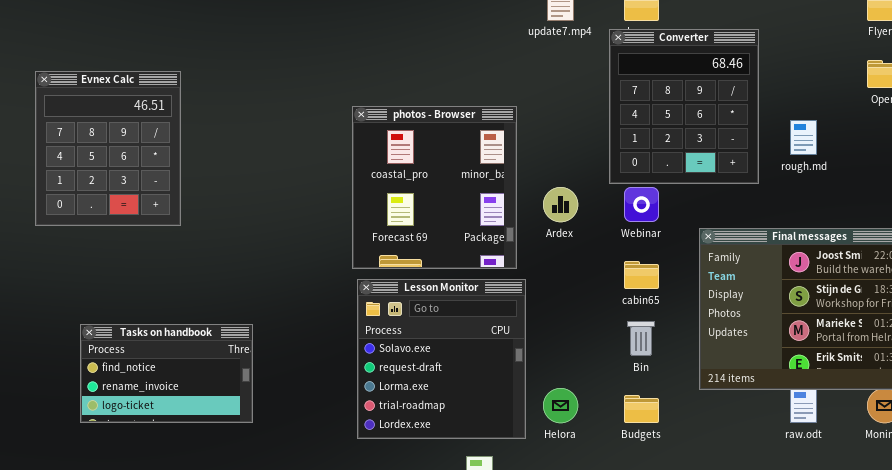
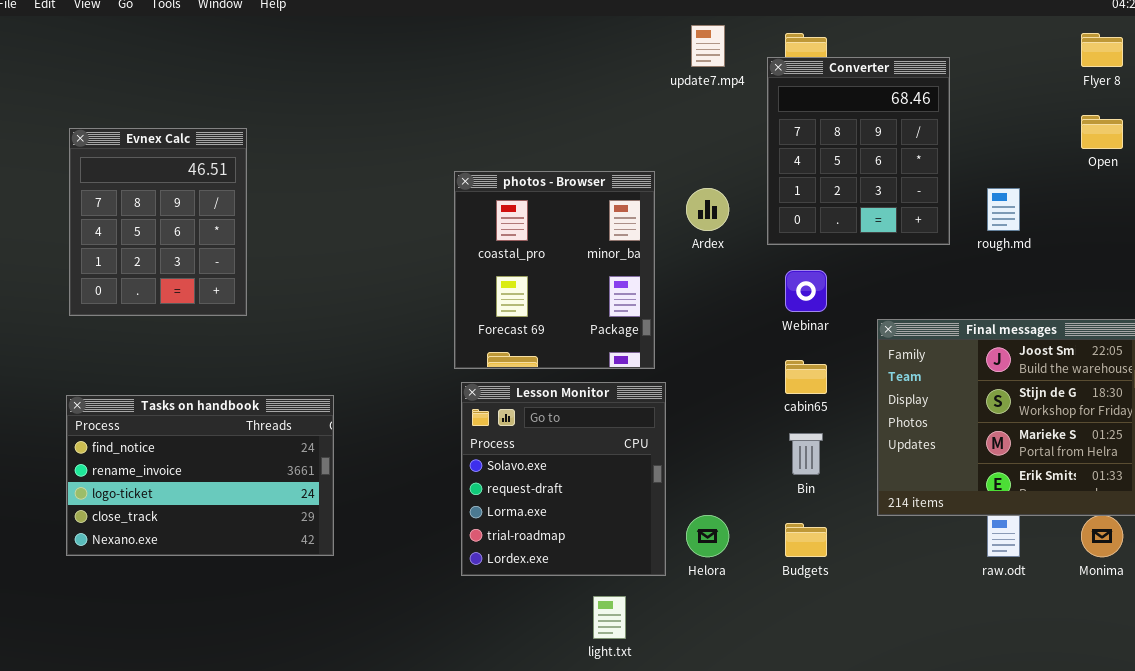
Converter: [609,29,759,184] -> [767,57,950,245], moved
Ardex: [543,187,578,222] -> [686,188,729,231], moved
Tasks on handbook: [80,324,253,423] -> [66,395,334,556], resized

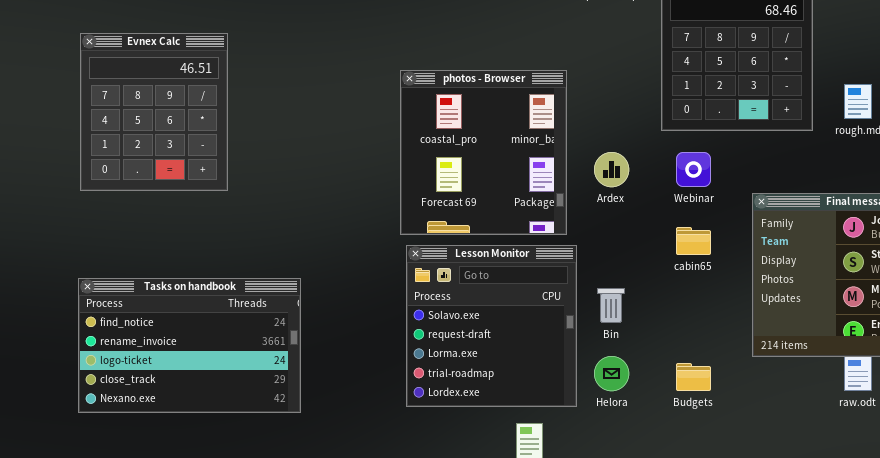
Ardex: [686,188,729,231] -> [594,152,629,187], moved
Tasks on handbook: [66,395,334,556] -> [78,278,301,413], moved
Bin: [789,433,823,475] -> [597,288,625,323], moved

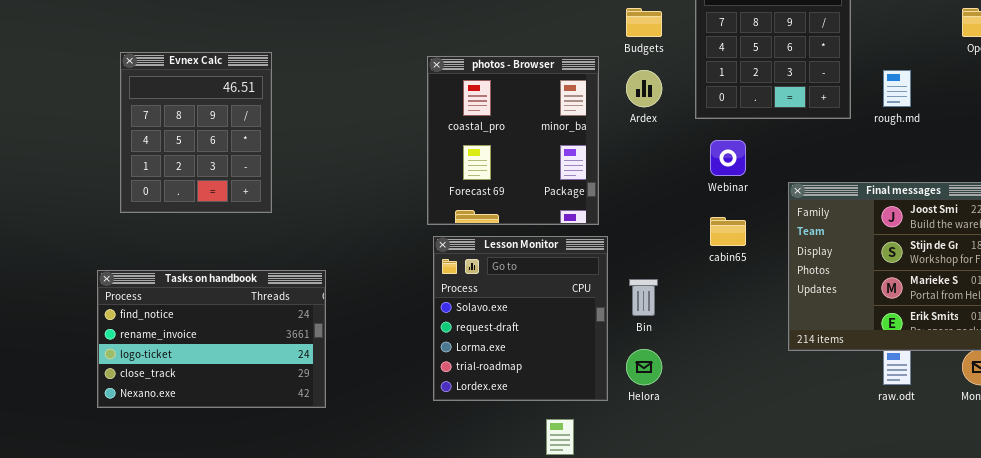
Evnex Calc: [80,33,228,191] -> [120,52,272,213], moved
Ardex: [594,152,629,187] -> [626,70,662,107], moved
Budgets: [676,363,711,391] -> [626,8,662,37], moved

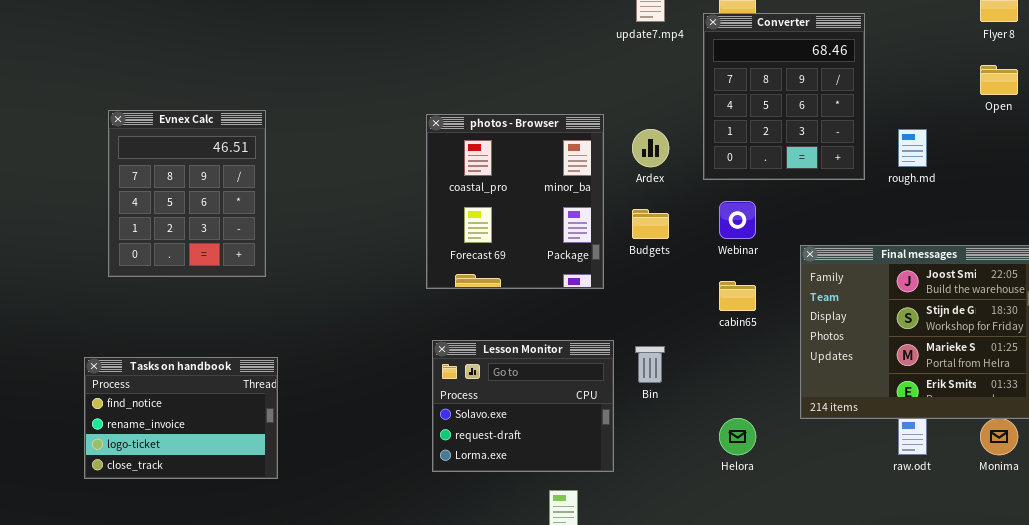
Budgets: [626,8,662,37] -> [632,209,669,239], moved
Lesson Monitor: [433,236,608,401] -> [432,340,614,472], resized
Tasks on handbook: [97,270,326,408] -> [84,357,278,479], resized
Helora: [626,349,662,385] -> [719,418,756,455], moved

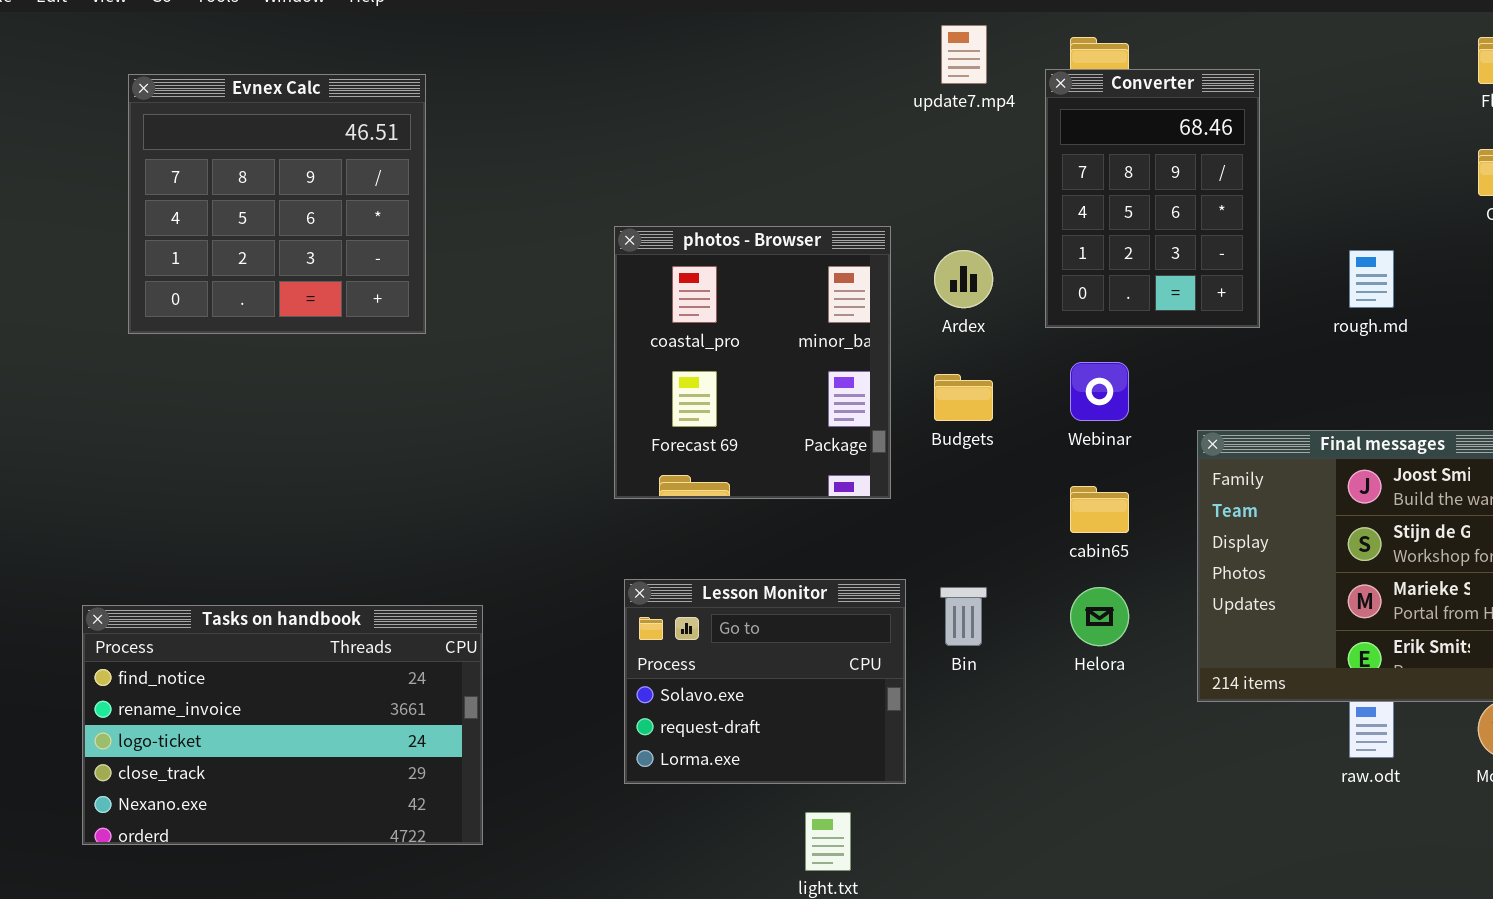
Converter: [703,13,865,180] -> [1045,69,1260,328], resized
Evnex Calc: [108,110,266,277] -> [128,74,426,334], moved, resized
Tasks on handbook: [84,357,278,479] -> [82,605,483,845], resized
Helora: [719,418,756,455] -> [1070,587,1129,646], moved

